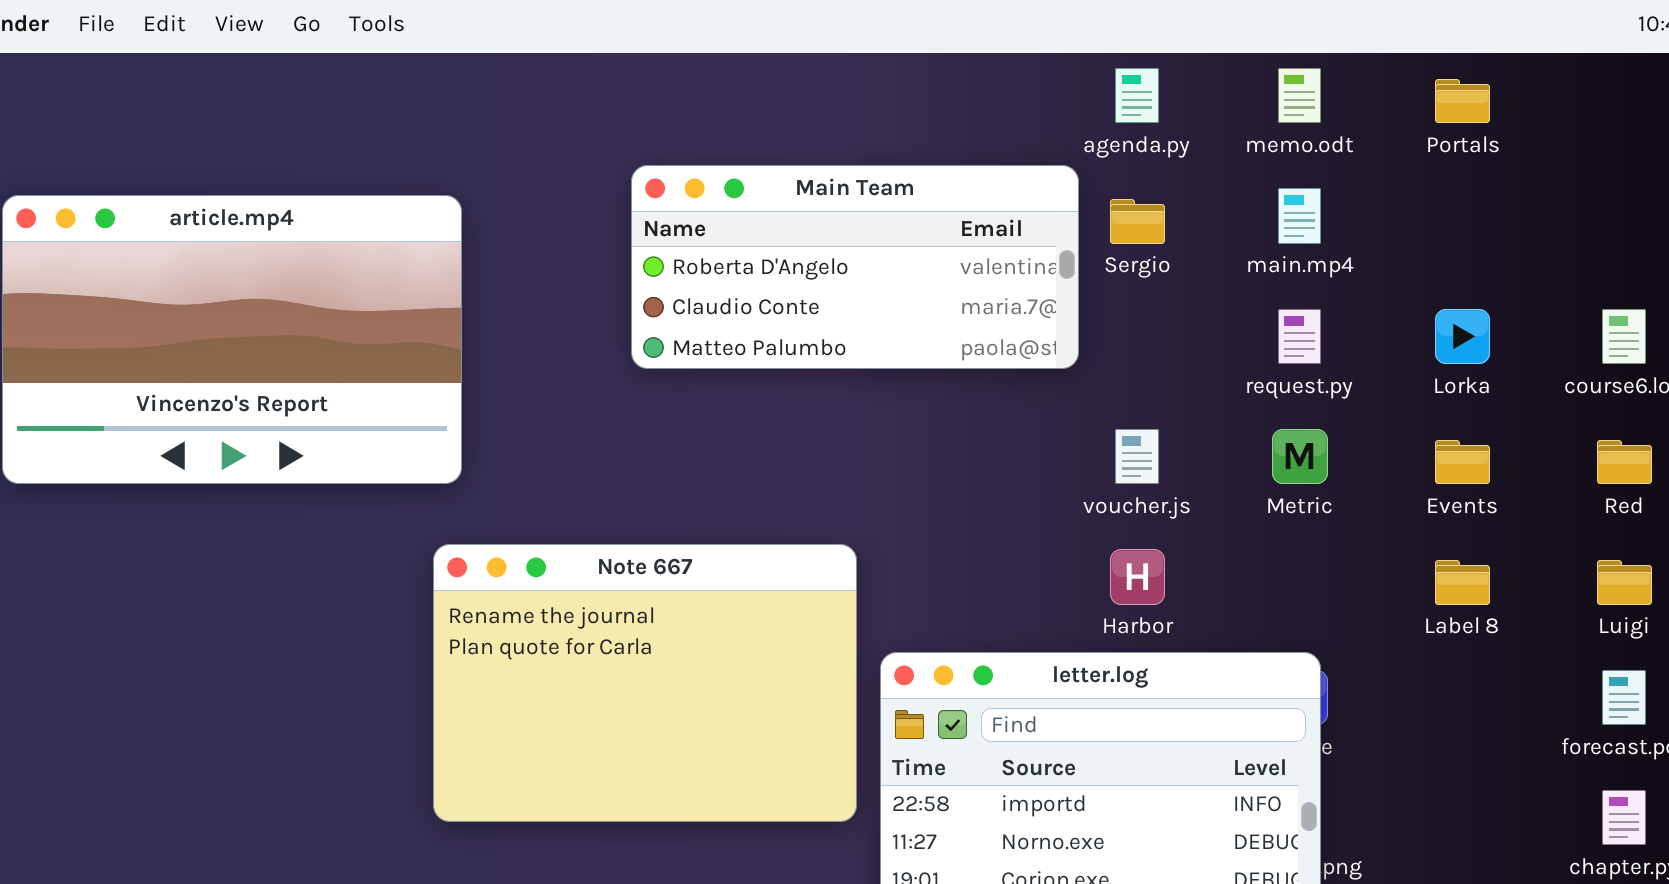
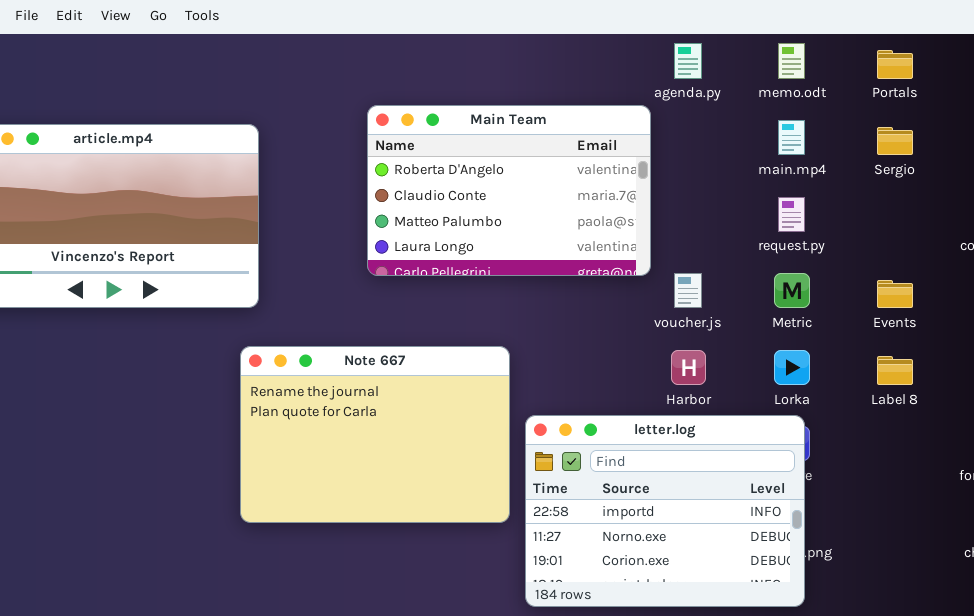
Main Team: [631,165,1079,369] -> [367,105,651,276], resized
Sergio: [1110,199,1165,244] -> [877,127,913,155], moved
Lorka: [1435,309,1490,364] -> [774,350,810,385], moved

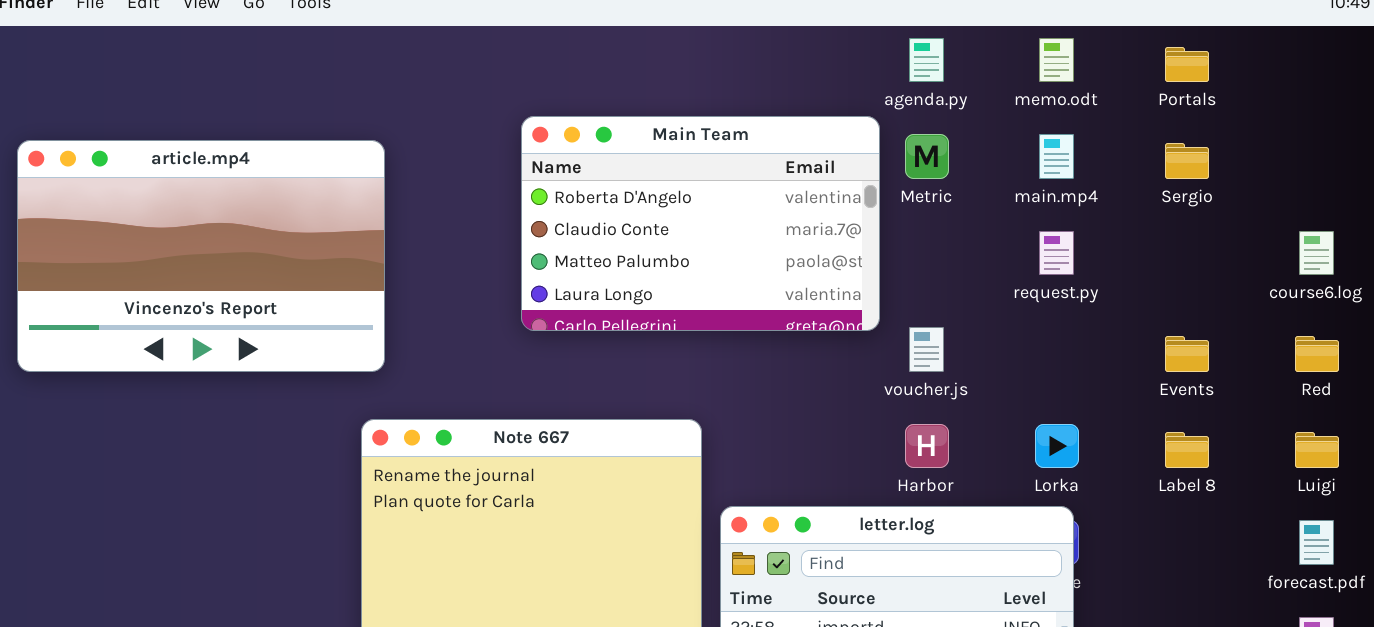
Metric: [774,273,810,308] -> [905,134,949,179], moved

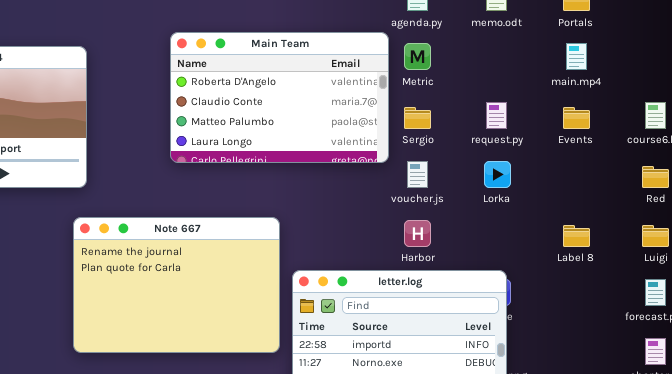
main.mp4: [1039,134,1074,179] -> [566,43,587,70], moved
Sergio: [1165,143,1209,179] -> [404,107,431,129], moved
Events: [1165,336,1209,372] -> [563,107,590,129], moved
Lorka: [1035,424,1079,468] -> [484,161,511,188], moved

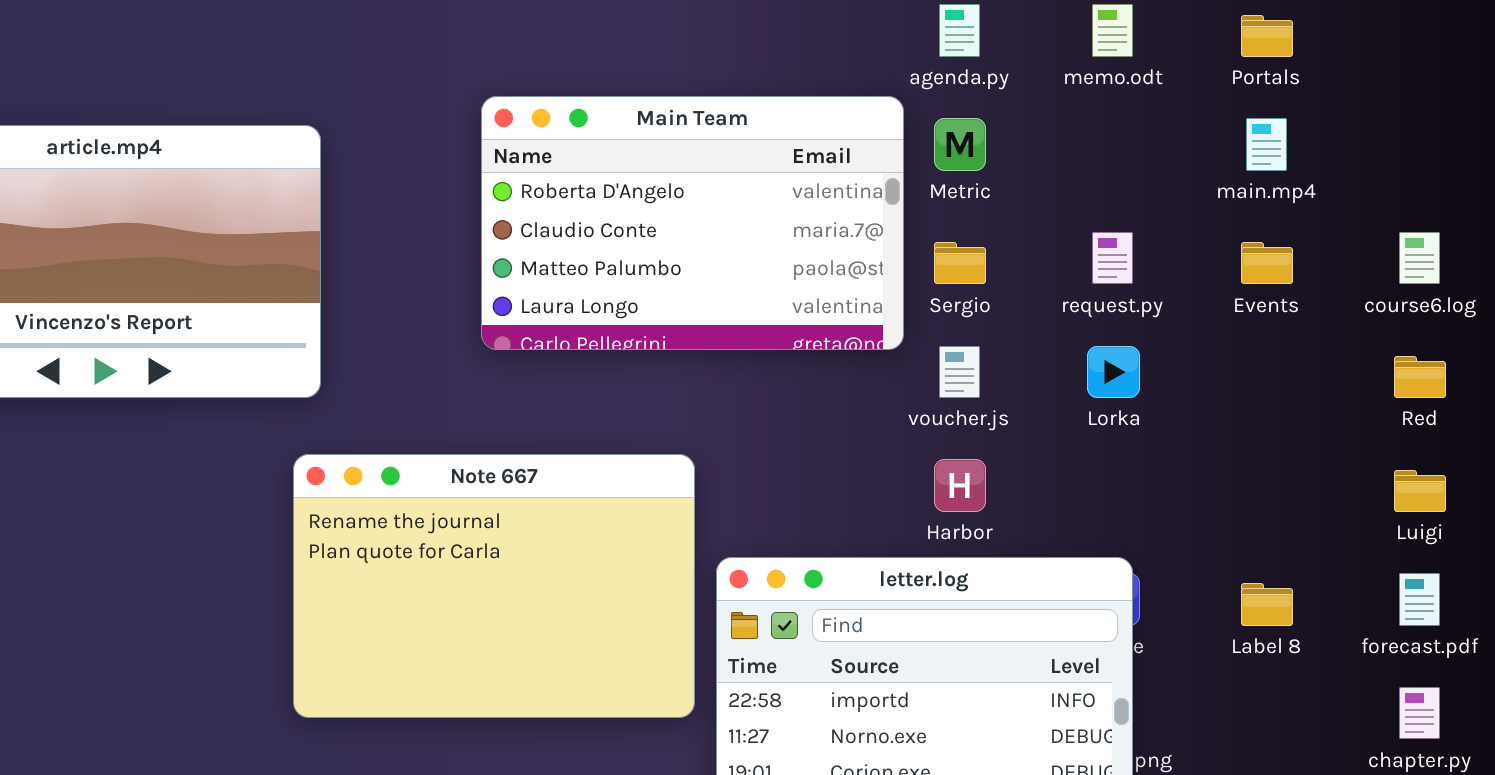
Label 8: [563,225,590,247] -> [1241,583,1293,626], moved

